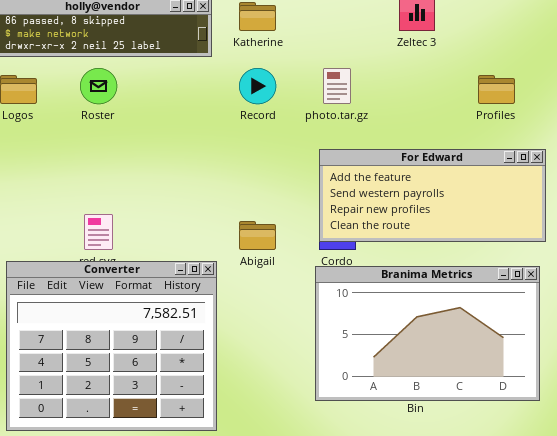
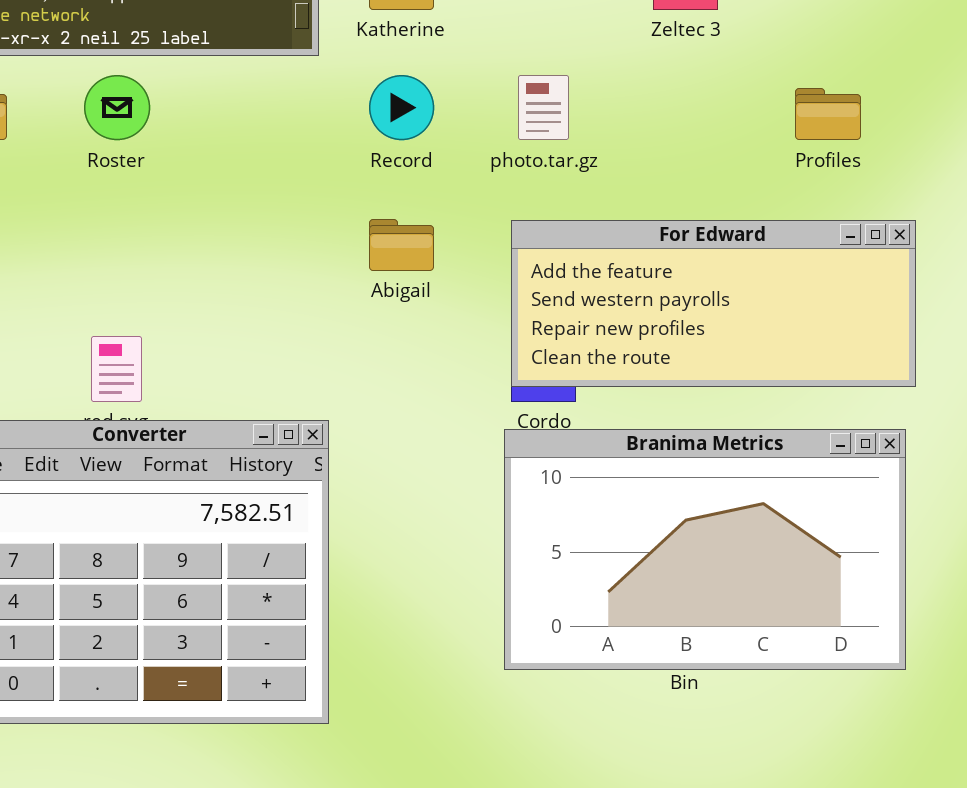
Abigail: [239,221,276,250] -> [369,219,434,271], moved

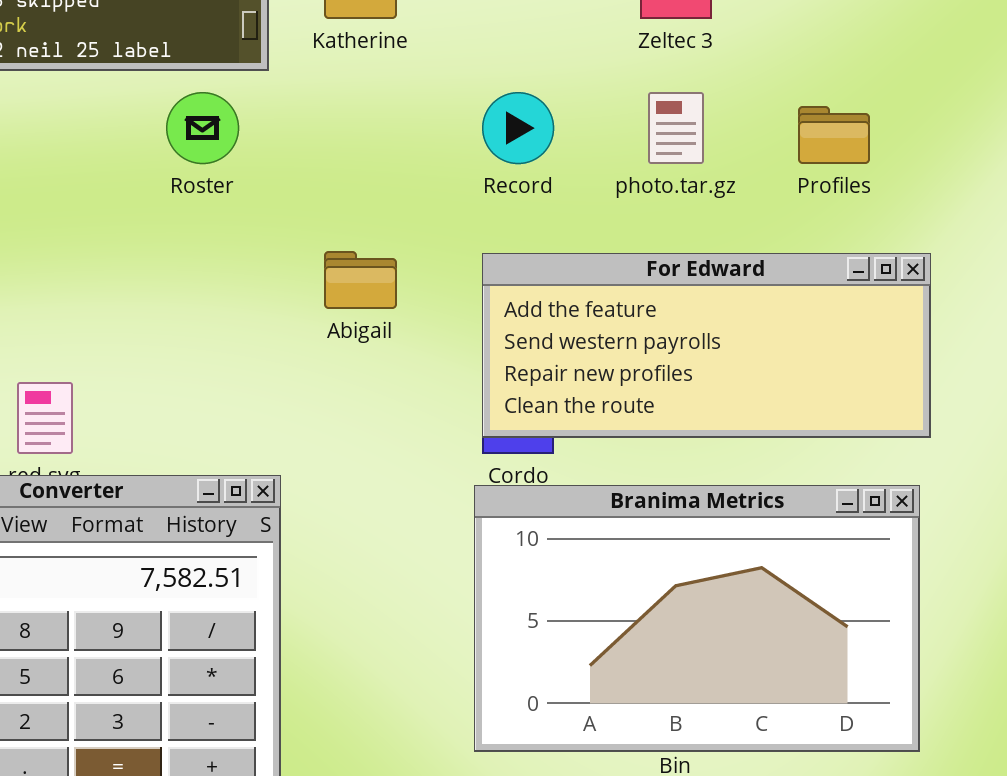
Roster: [84,75,150,140] -> [166,92,239,164], moved
Record: [369,75,434,140] -> [482,92,554,164], moved
photo.tar.gz: [518,75,569,140] -> [648,92,704,164], moved

